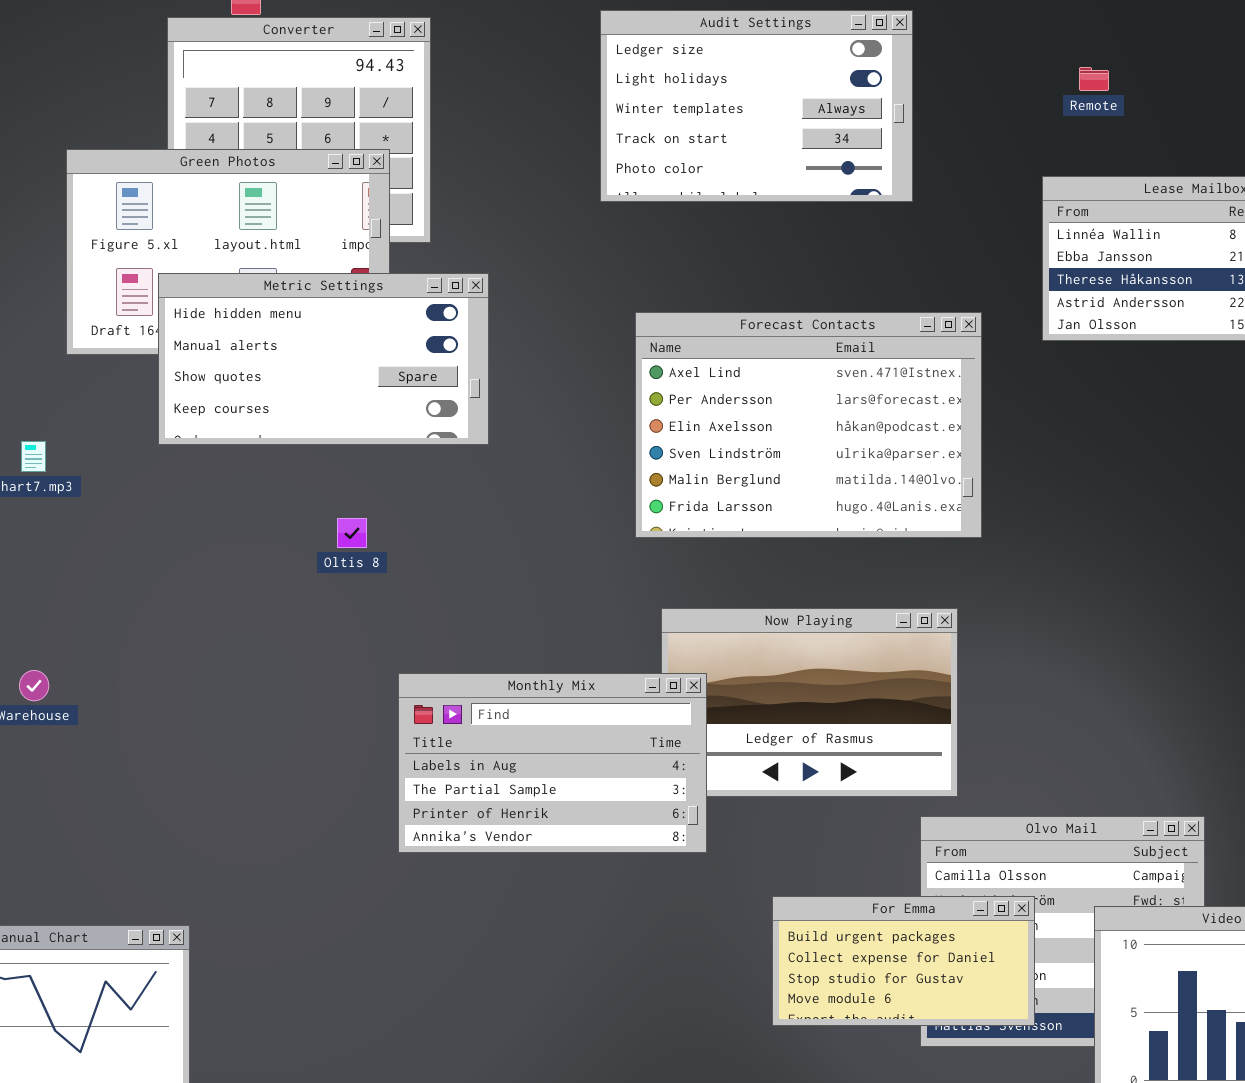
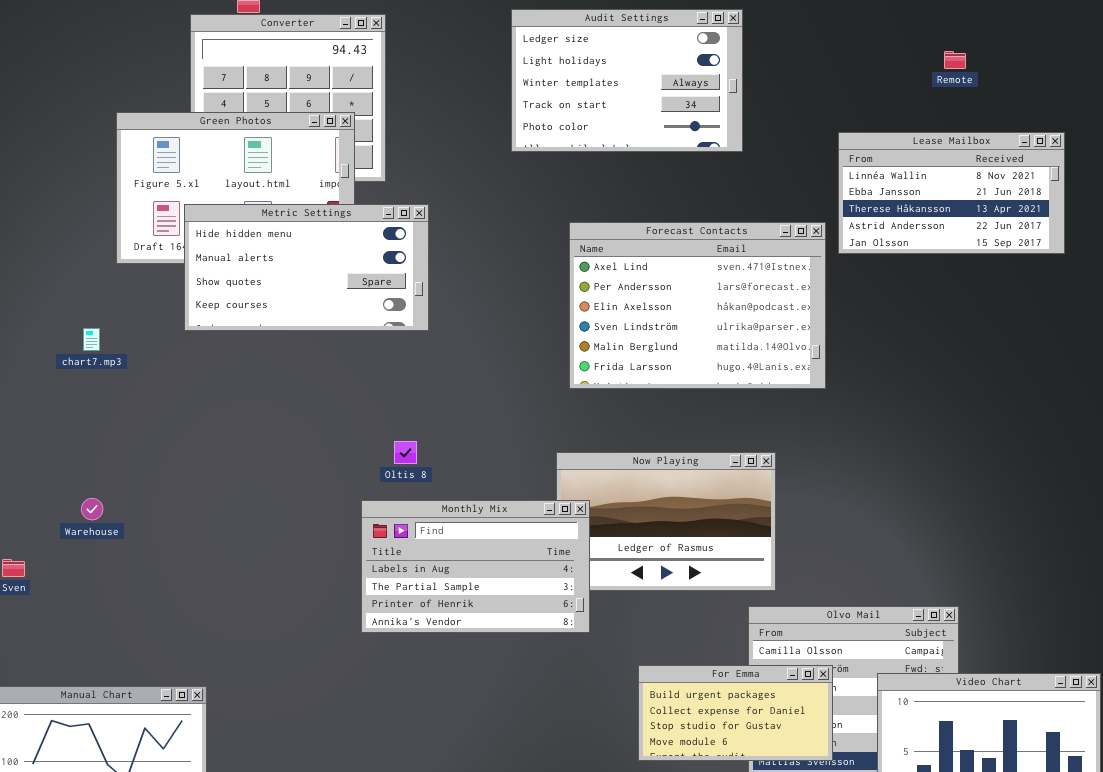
Remote: [1079,67,1109,91] -> [944,51,966,69], moved
Forecast Contacts: [635,312,982,538] -> [569,222,826,389], moved
Oltis 8: [337,518,367,548] -> [394,441,417,464], moved

